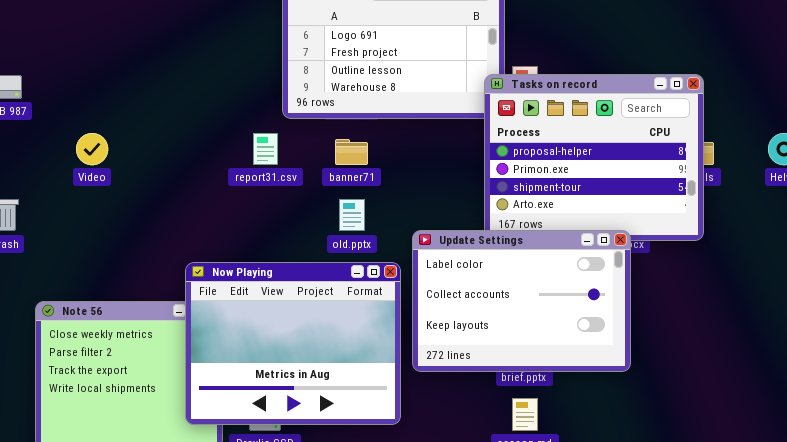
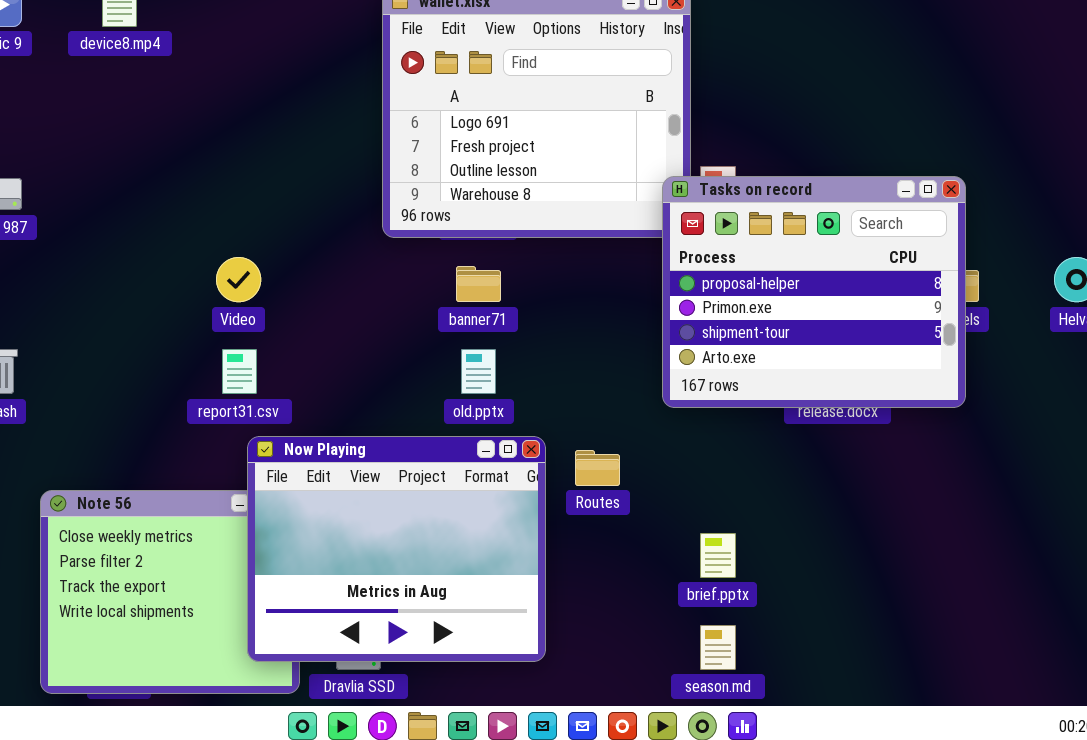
Video: [76,133,108,165] -> [216,257,261,302], moved
report31.csv: [253,133,278,165] -> [222,349,257,394], moved
Update Settings: [412,230,631,372] -> none, closed

